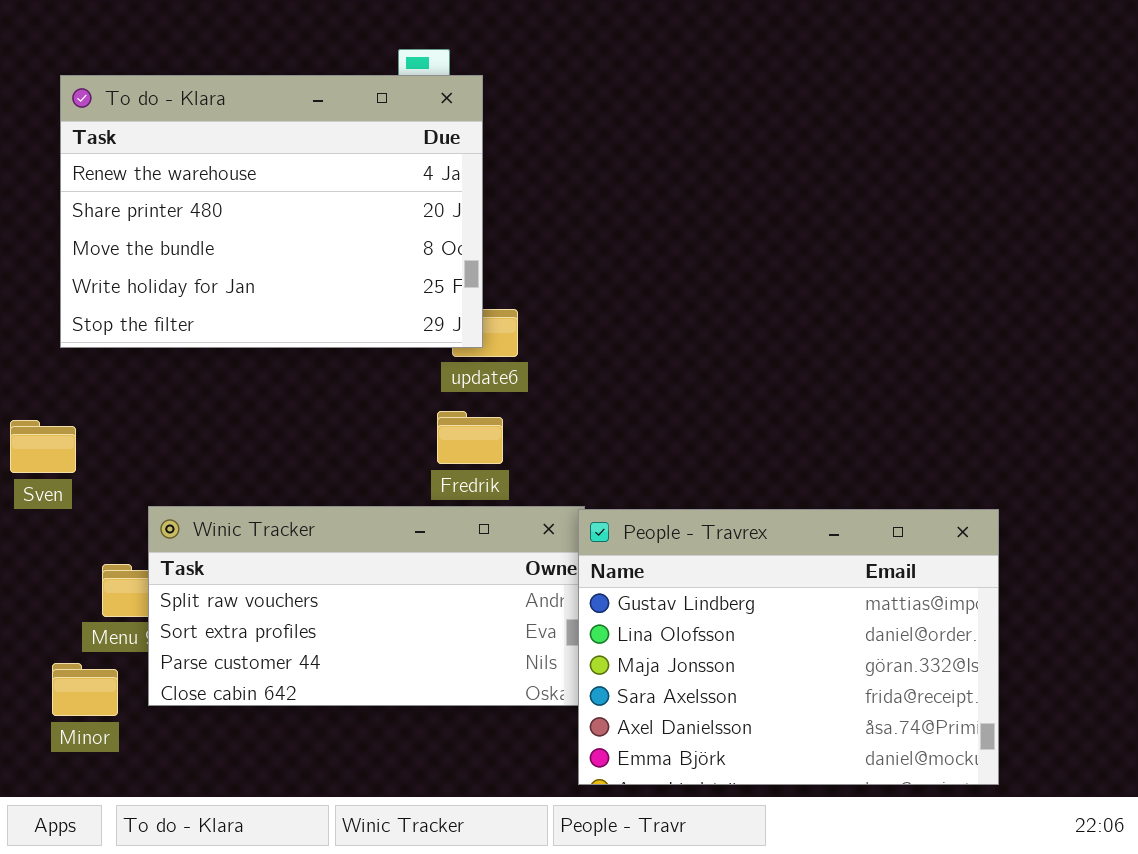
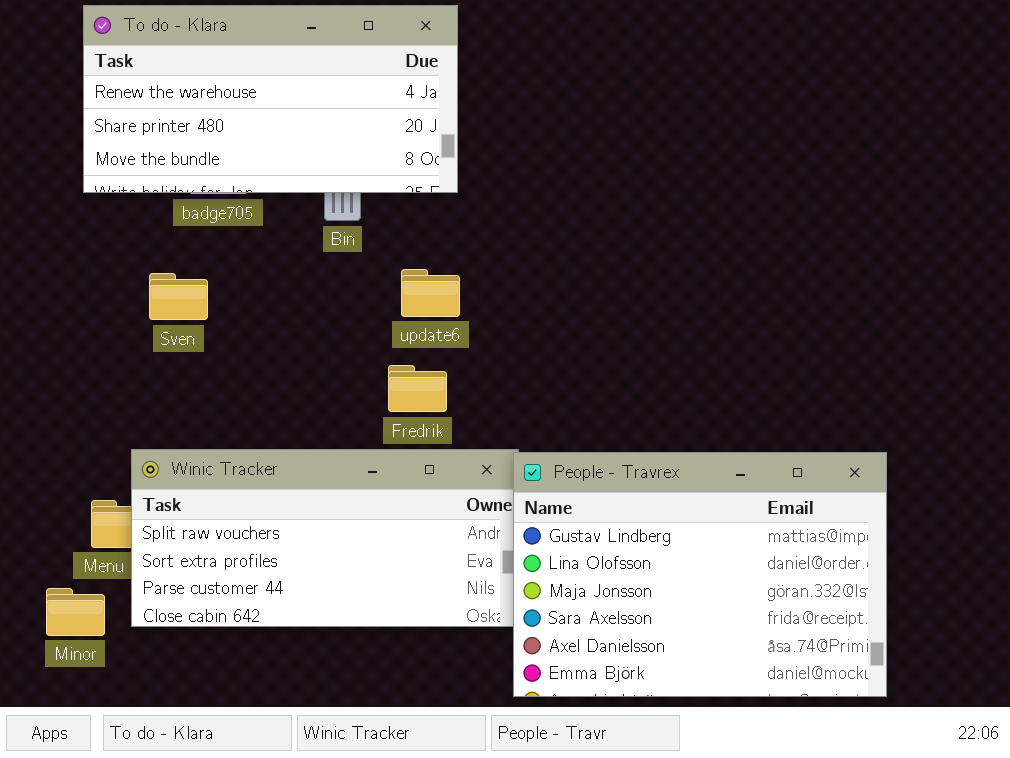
To do - Klara: [60,75,483,348] -> [83,5,458,193], moved, resized
Sven: [10,420,76,473] -> [149,273,208,320], moved

